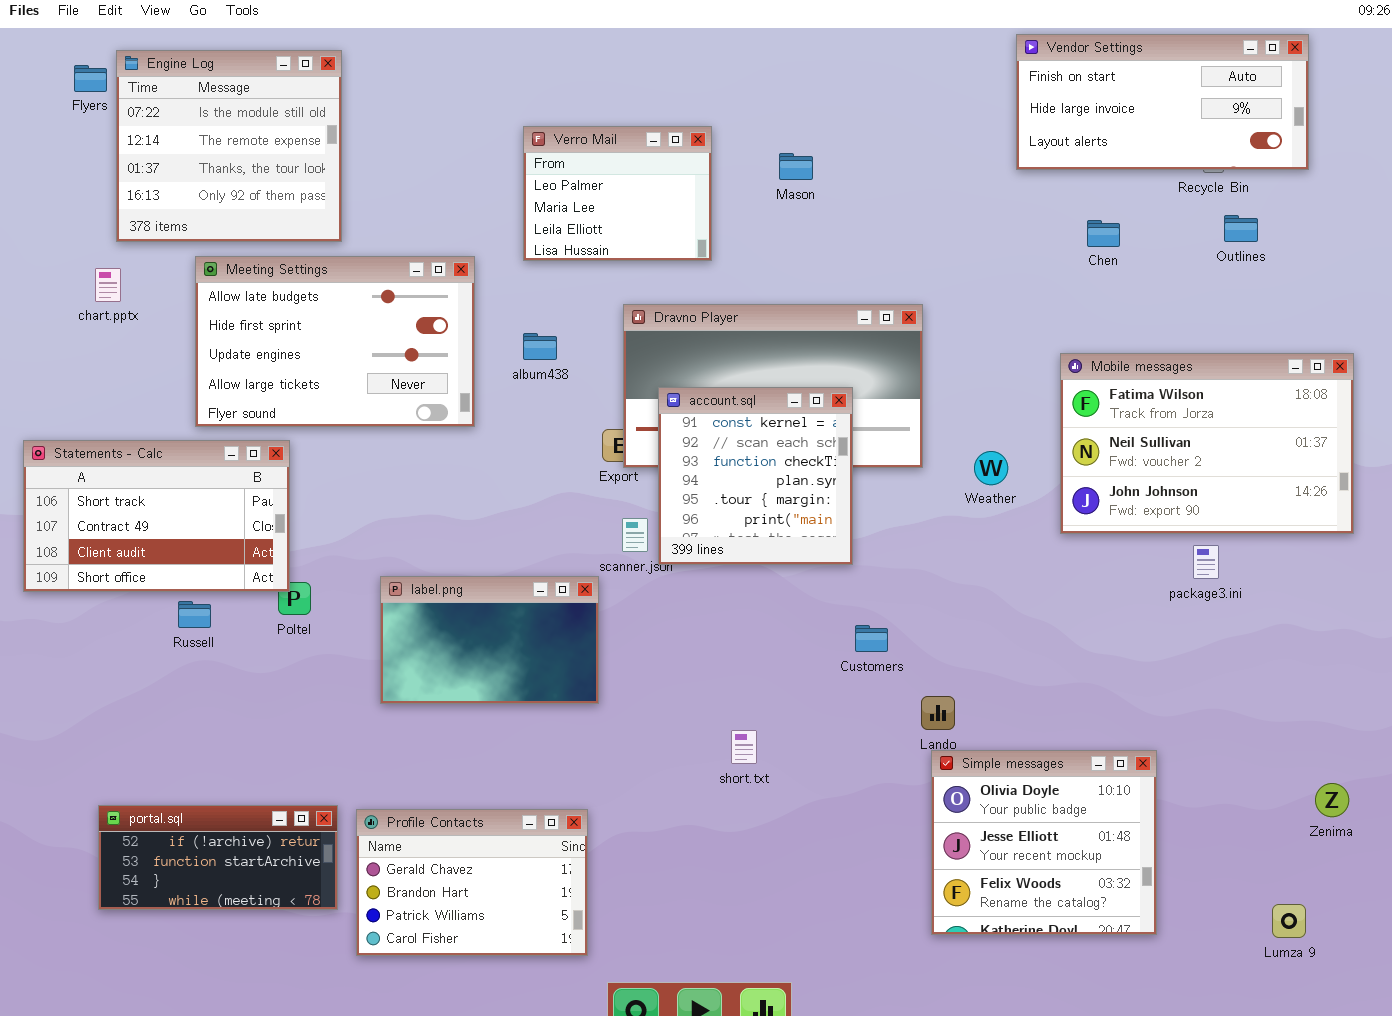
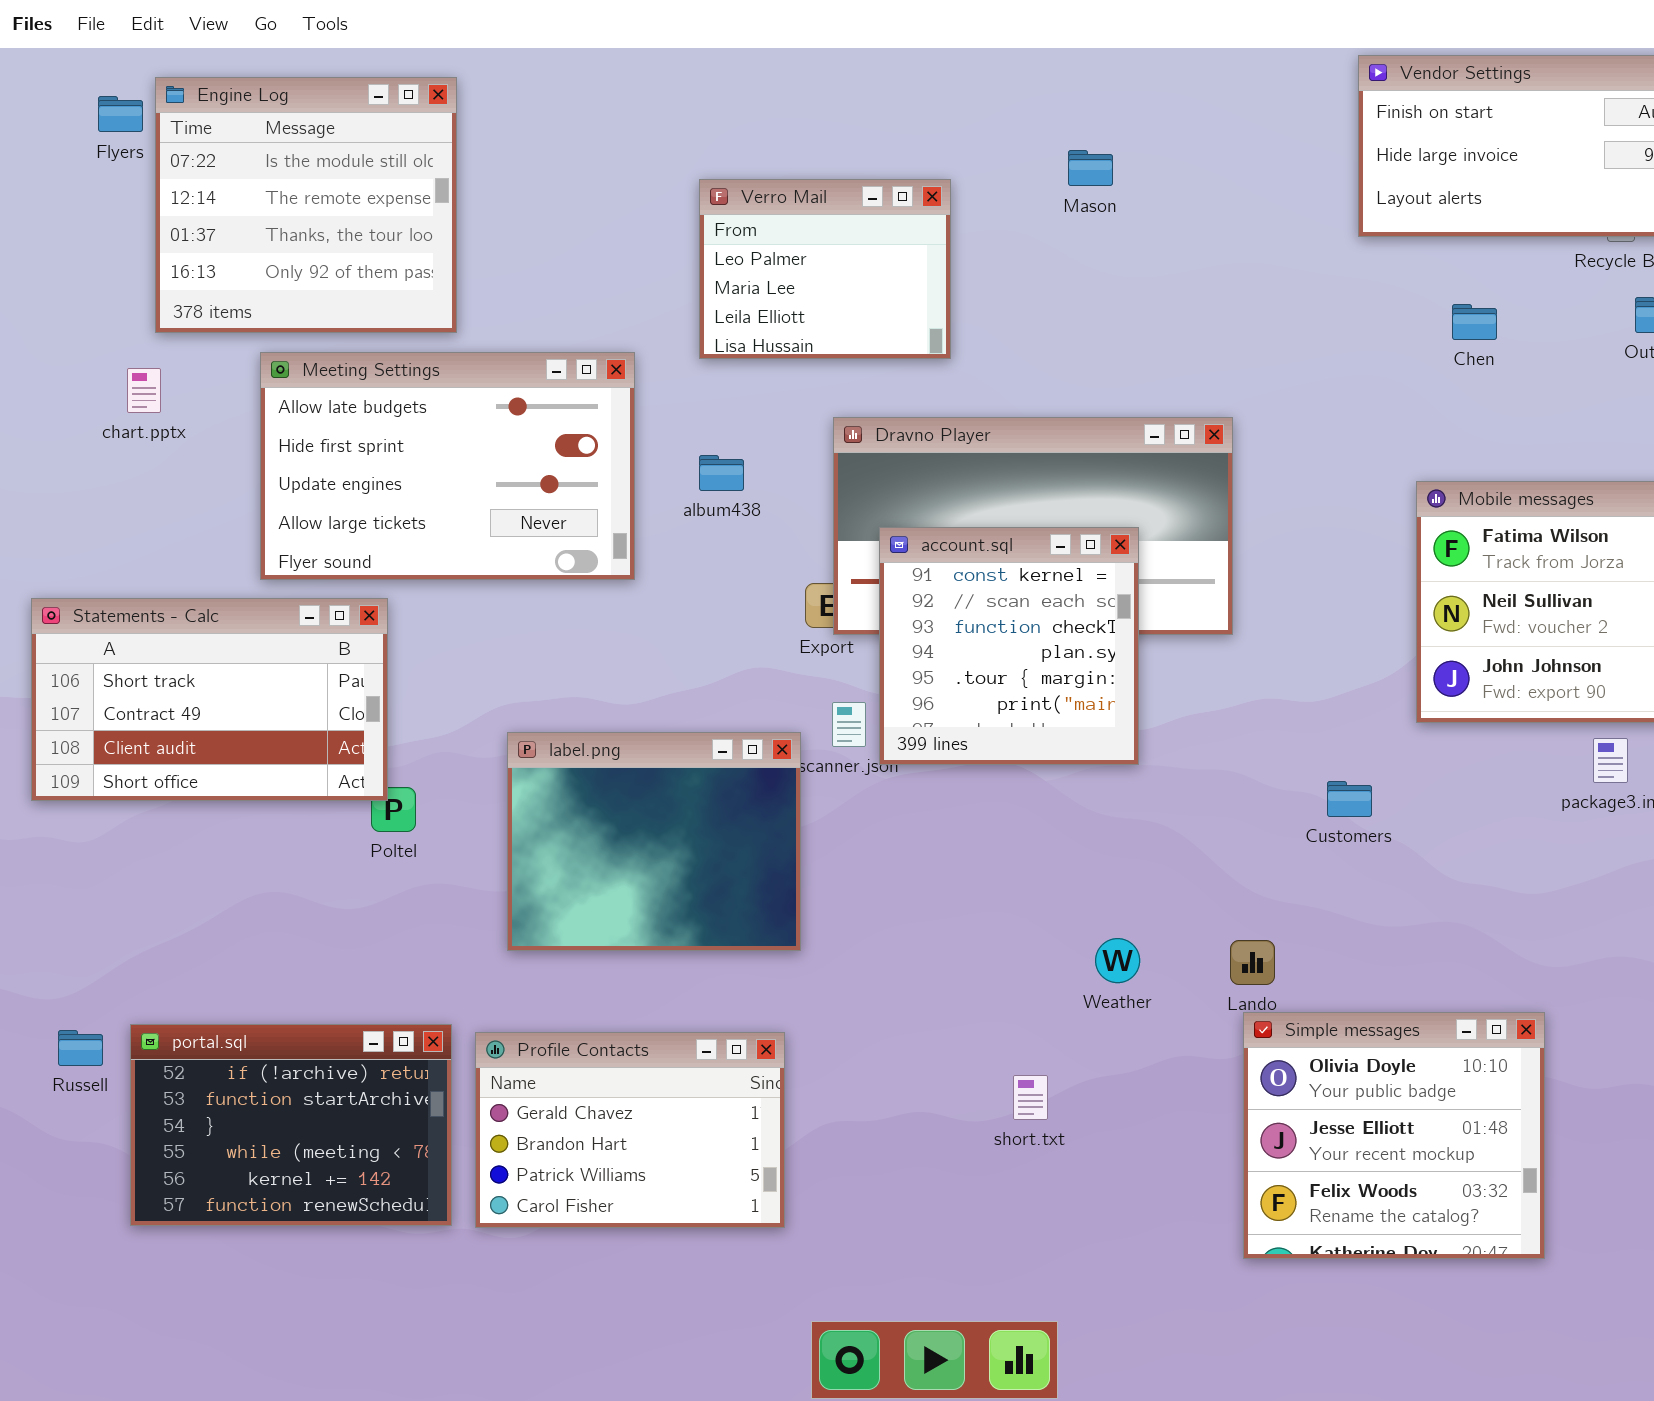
Mason: [779,153,813,180] -> [1068,150,1113,186], moved
Weather: [974,451,1008,485] -> [1095,938,1140,983], moved
label.png: [380,576,599,704] -> [507,732,801,951], resized
Russell: [178,601,211,628] -> [58,1030,103,1066], moved
Customers: [855,625,888,652] -> [1327,781,1372,817], moved
short.txt: [731,730,757,764] -> [1013,1075,1048,1120], moved
portal.sql: [98,805,338,910] -> [130,1024,452,1226], resized
Profile Contacts: [356,809,588,956] -> [475,1032,785,1228], moved

